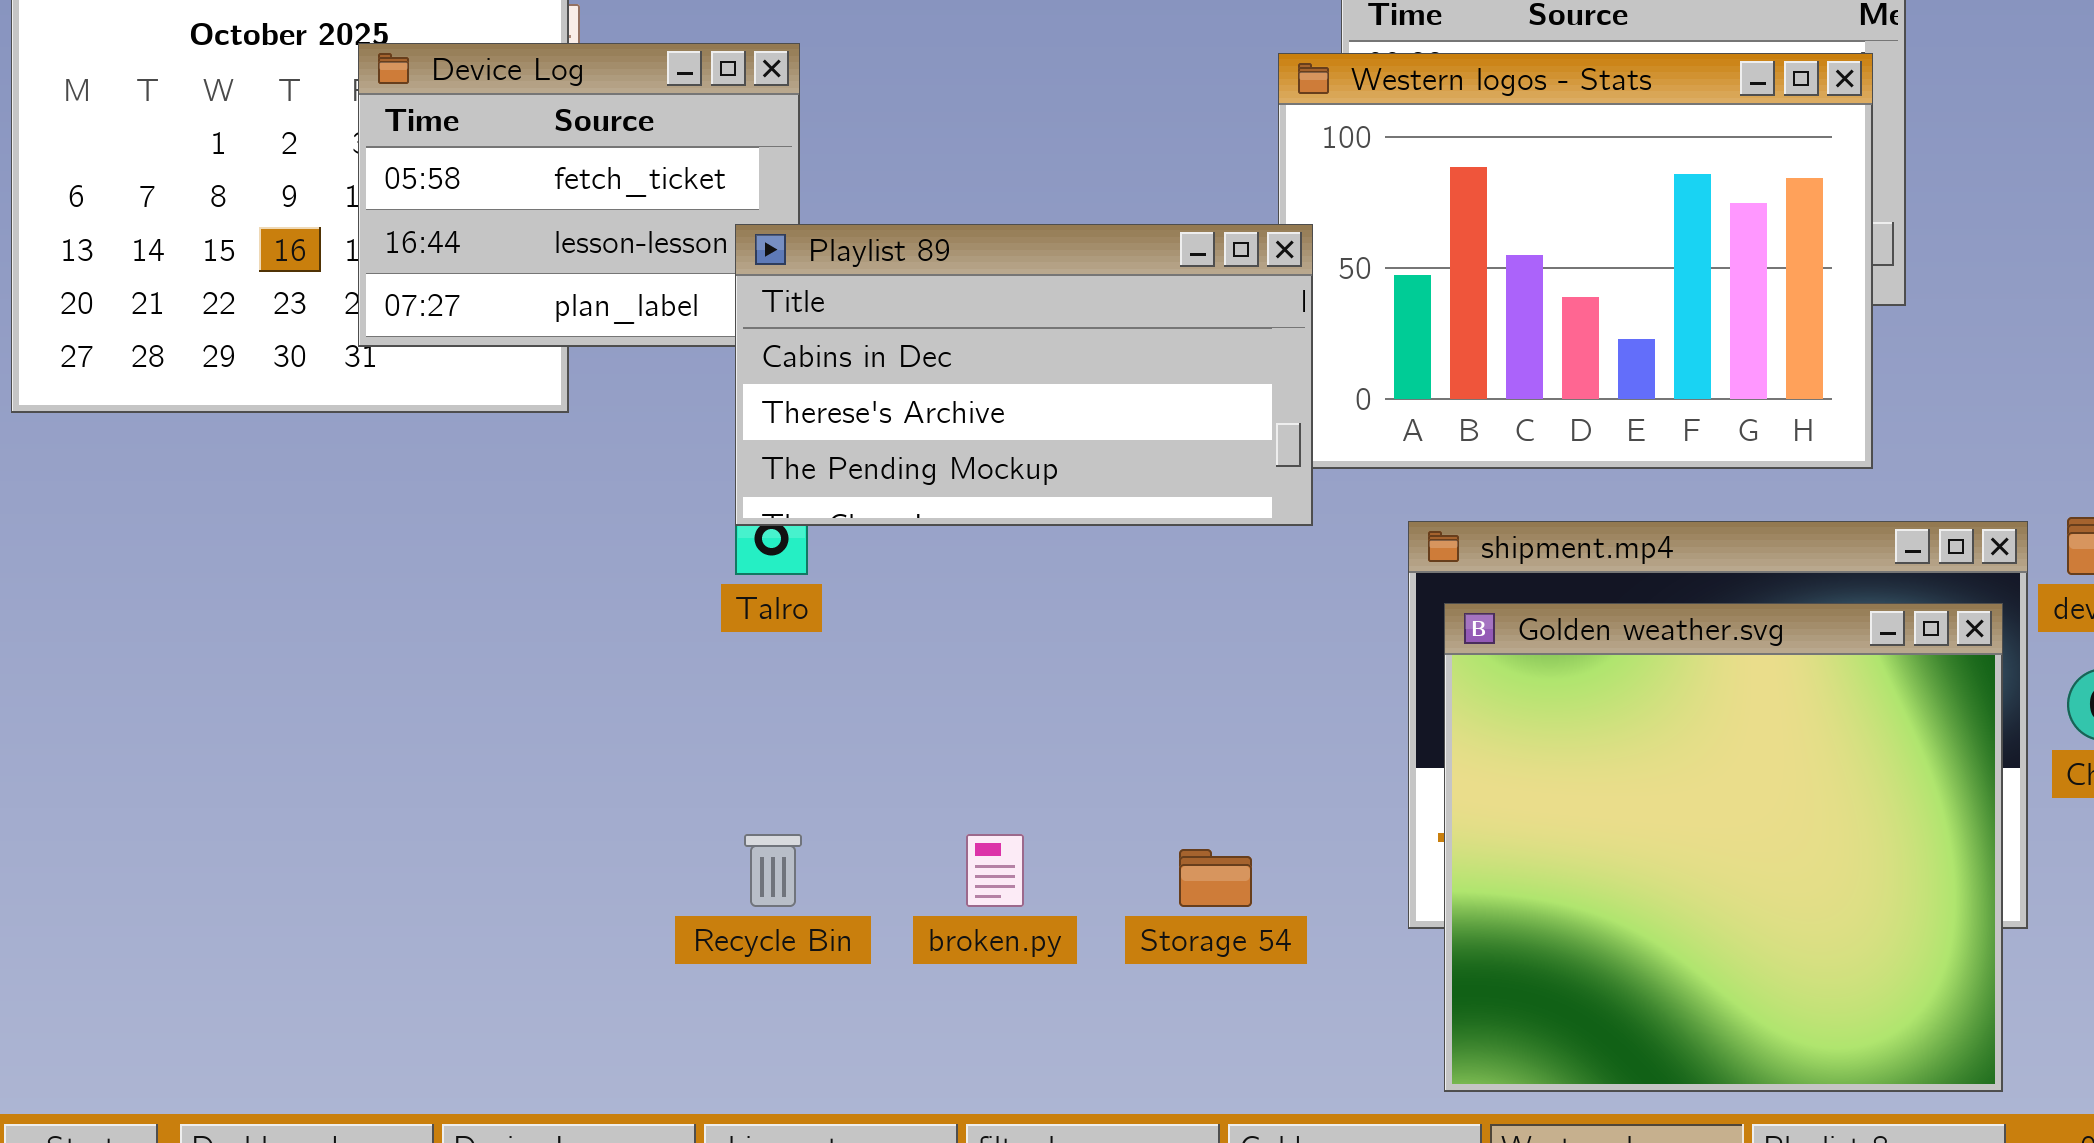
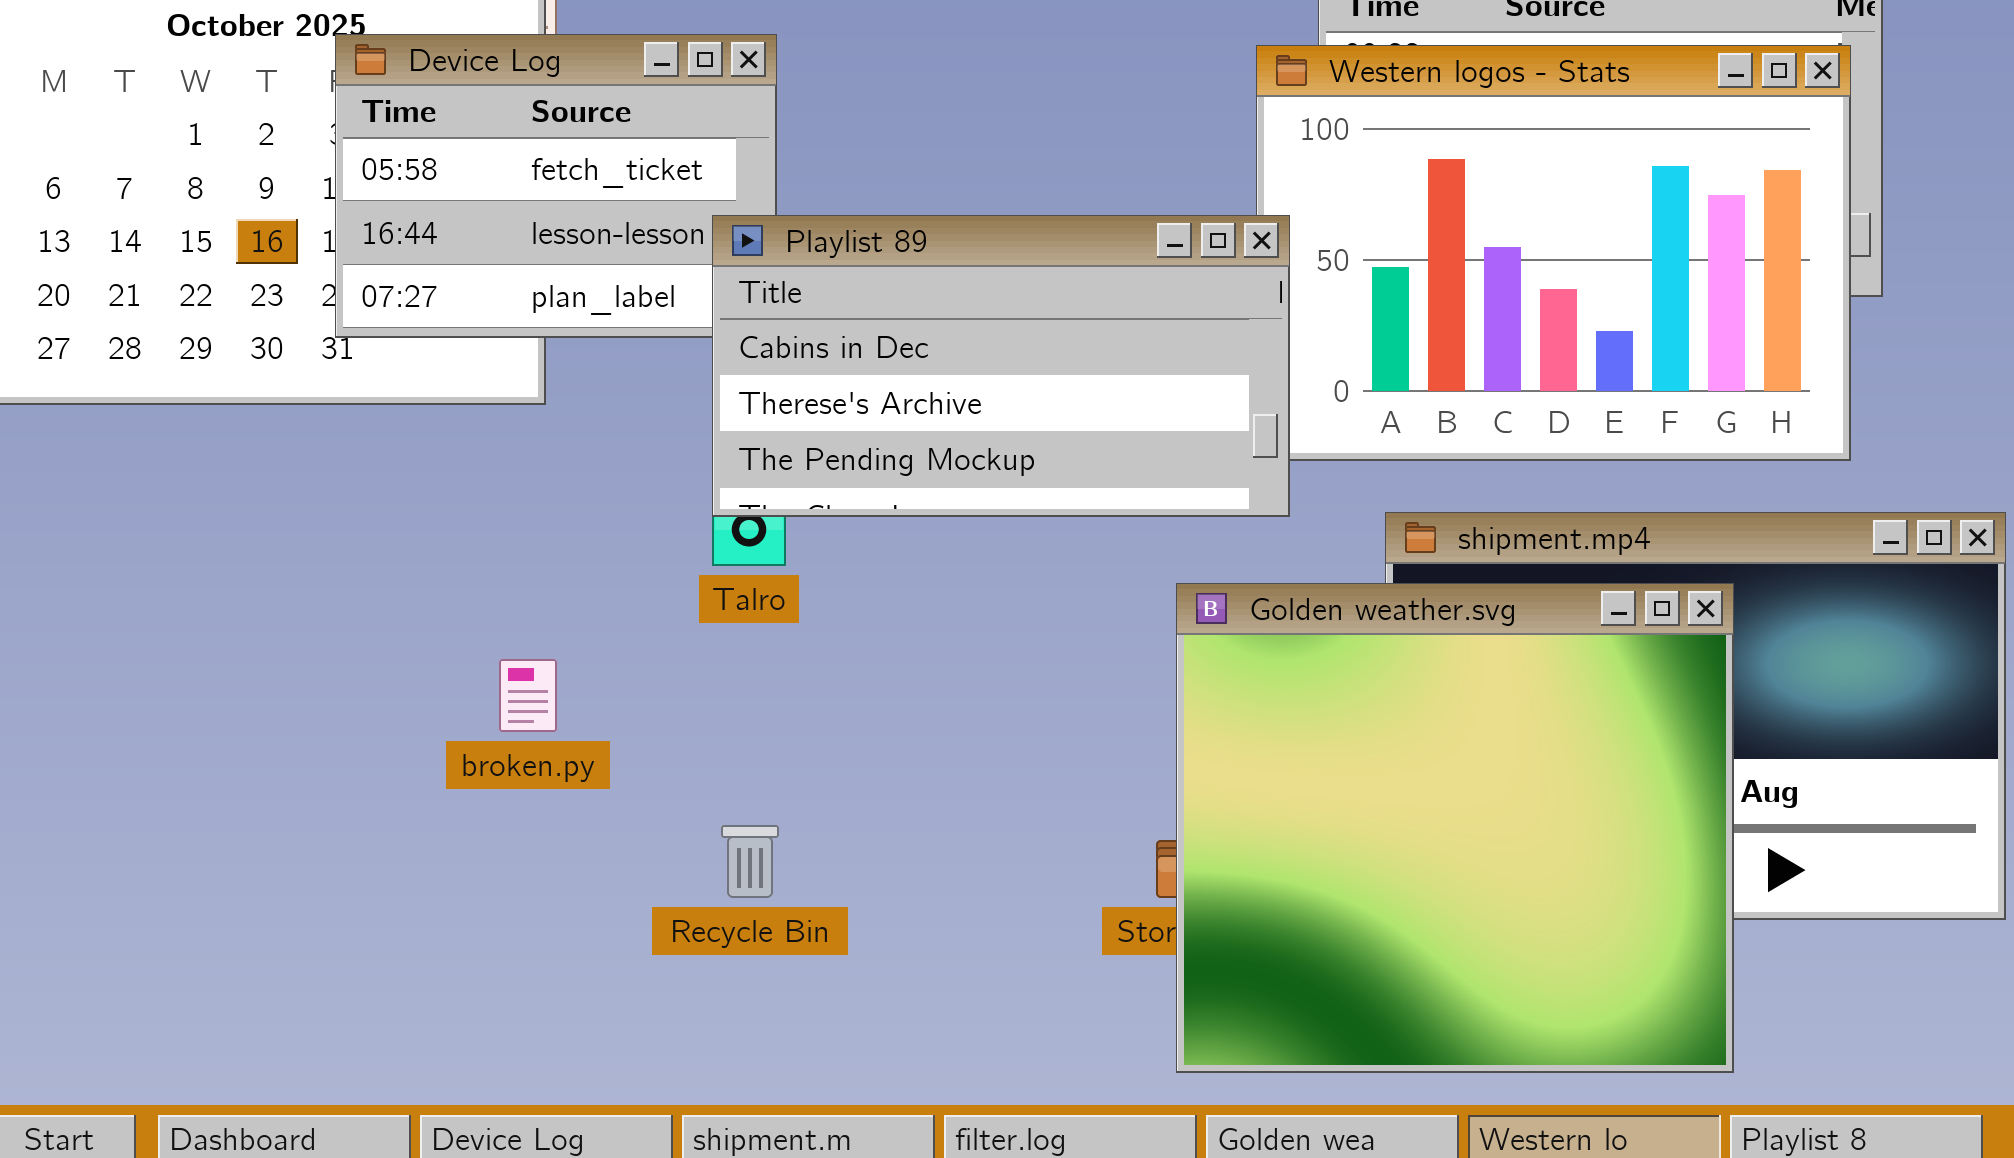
Golden weather.svg: [1444,603,2003,1092] -> [1176,583,1734,1073], moved
broken.py: [966,834,1024,907] -> [499,659,557,732], moved

